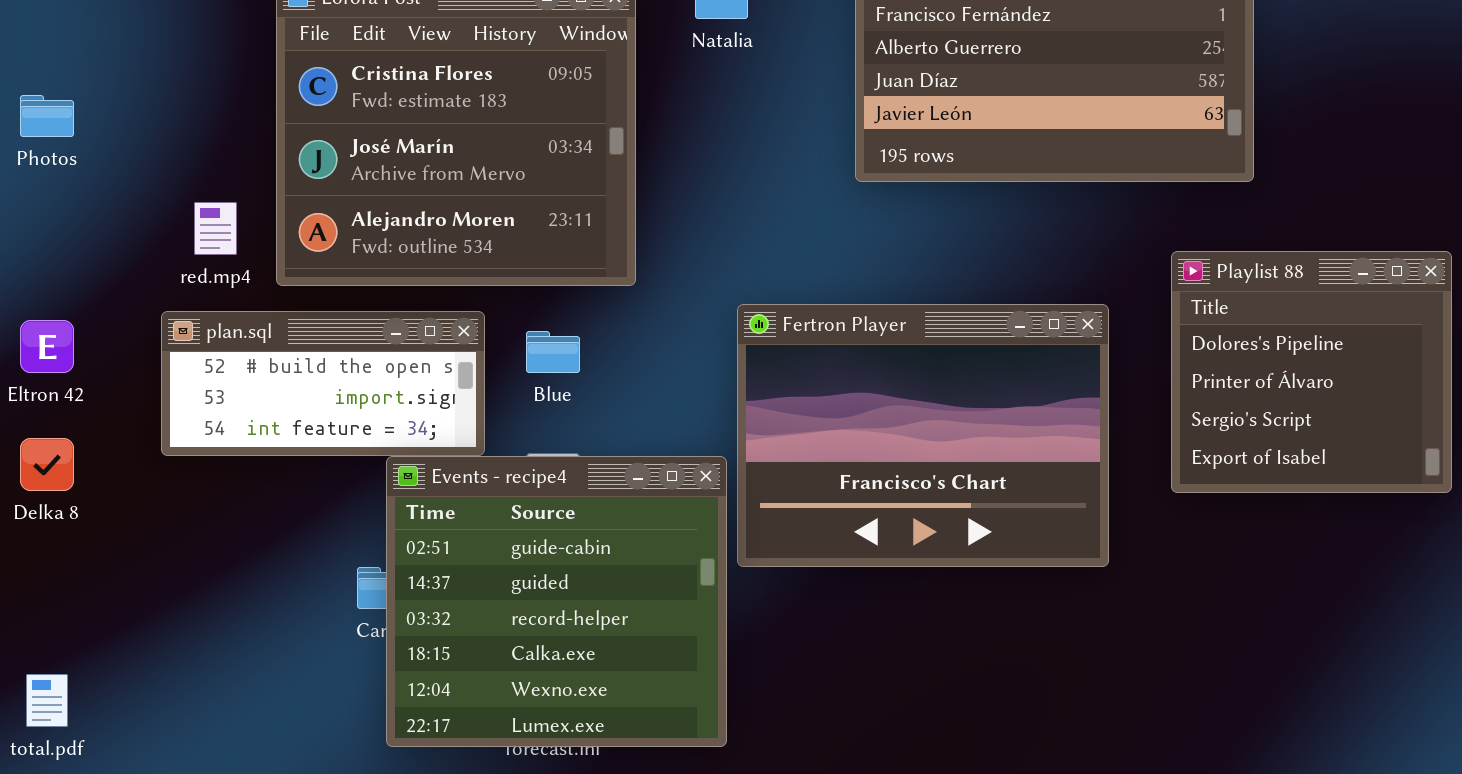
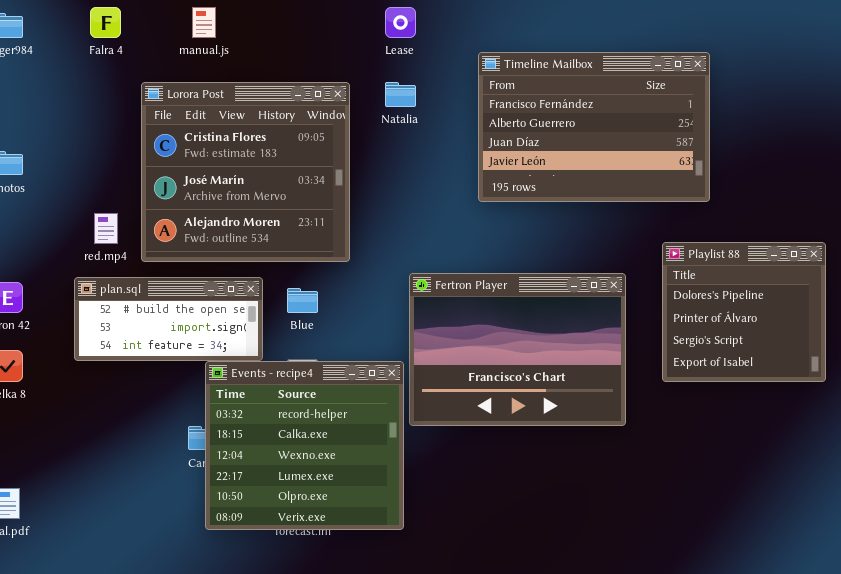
Events - recipe4: [386,456,727,747] -> [205,361,404,530], scrolled down 2 rows

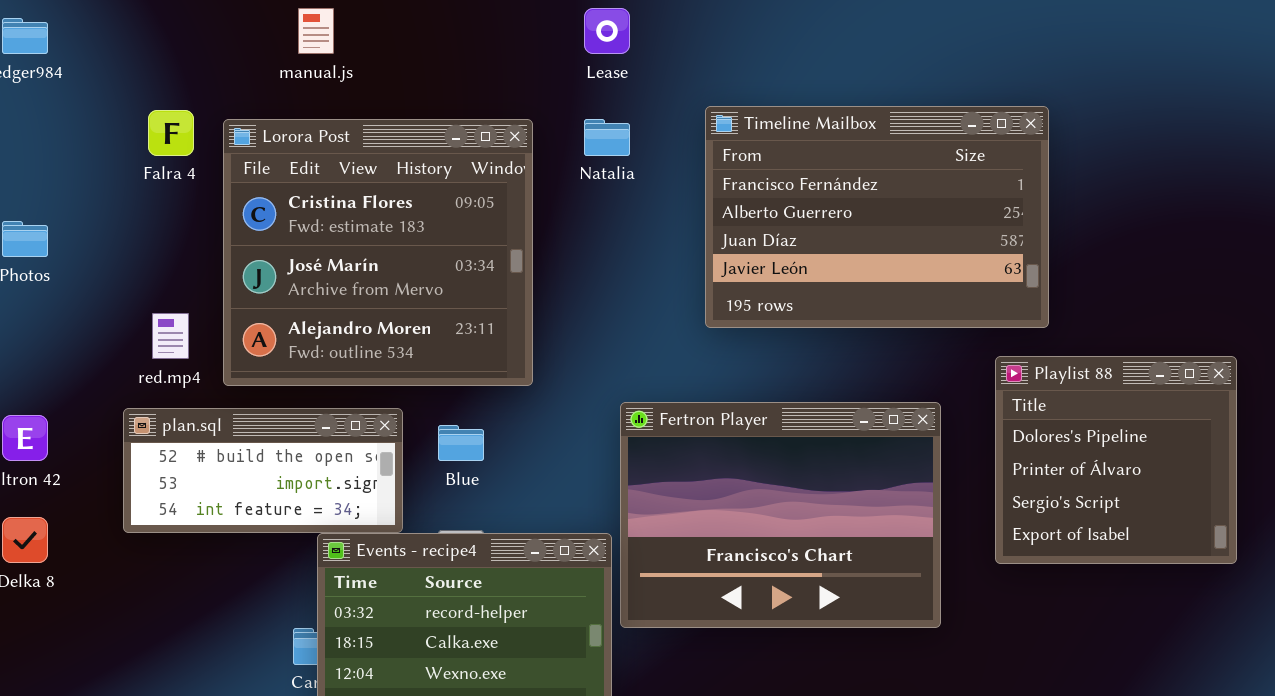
Falra 4: [90,7,121,38] -> [148,110,194,156], moved
Timeline Mailbox: [478,52,710,202] -> [705,106,1049,328], moved

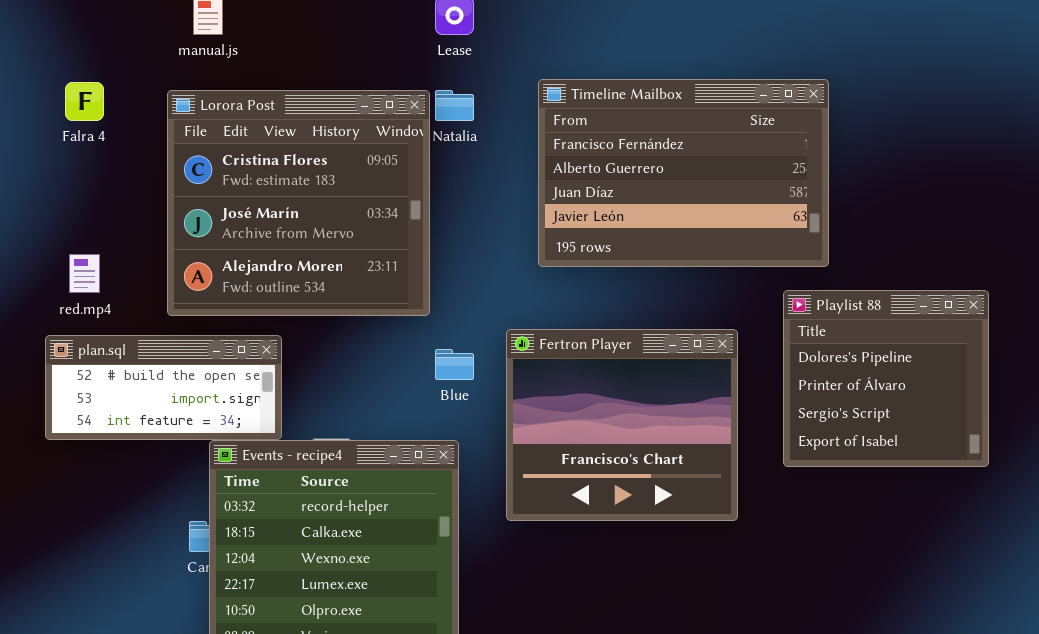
Lorora Post: [223,119,533,386] -> [167,90,430,316], moved
Fertron Player: [620,402,941,628] -> [506,329,738,521], resized
Blue: [438,425,484,461] -> [435,349,474,380], moved

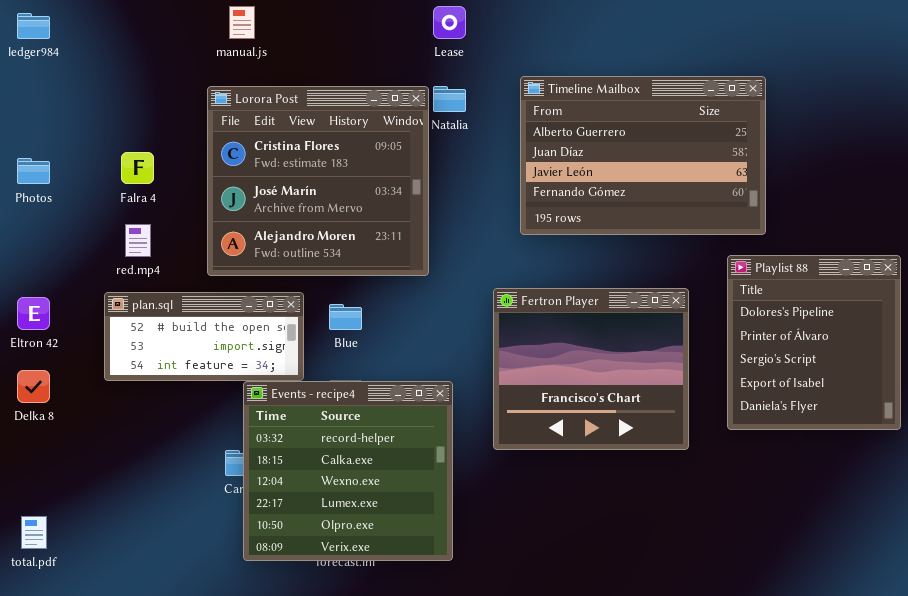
Timeline Mailbox: [538,79,829,267] -> [520,76,766,235], scrolled down 1 row
Falra 4: [65,82,104,121] -> [121,152,154,184], moved
Playlist 88: [783,290,989,467] -> [727,255,901,430], resized
Blue: [435,349,474,380] -> [329,304,362,330], moved

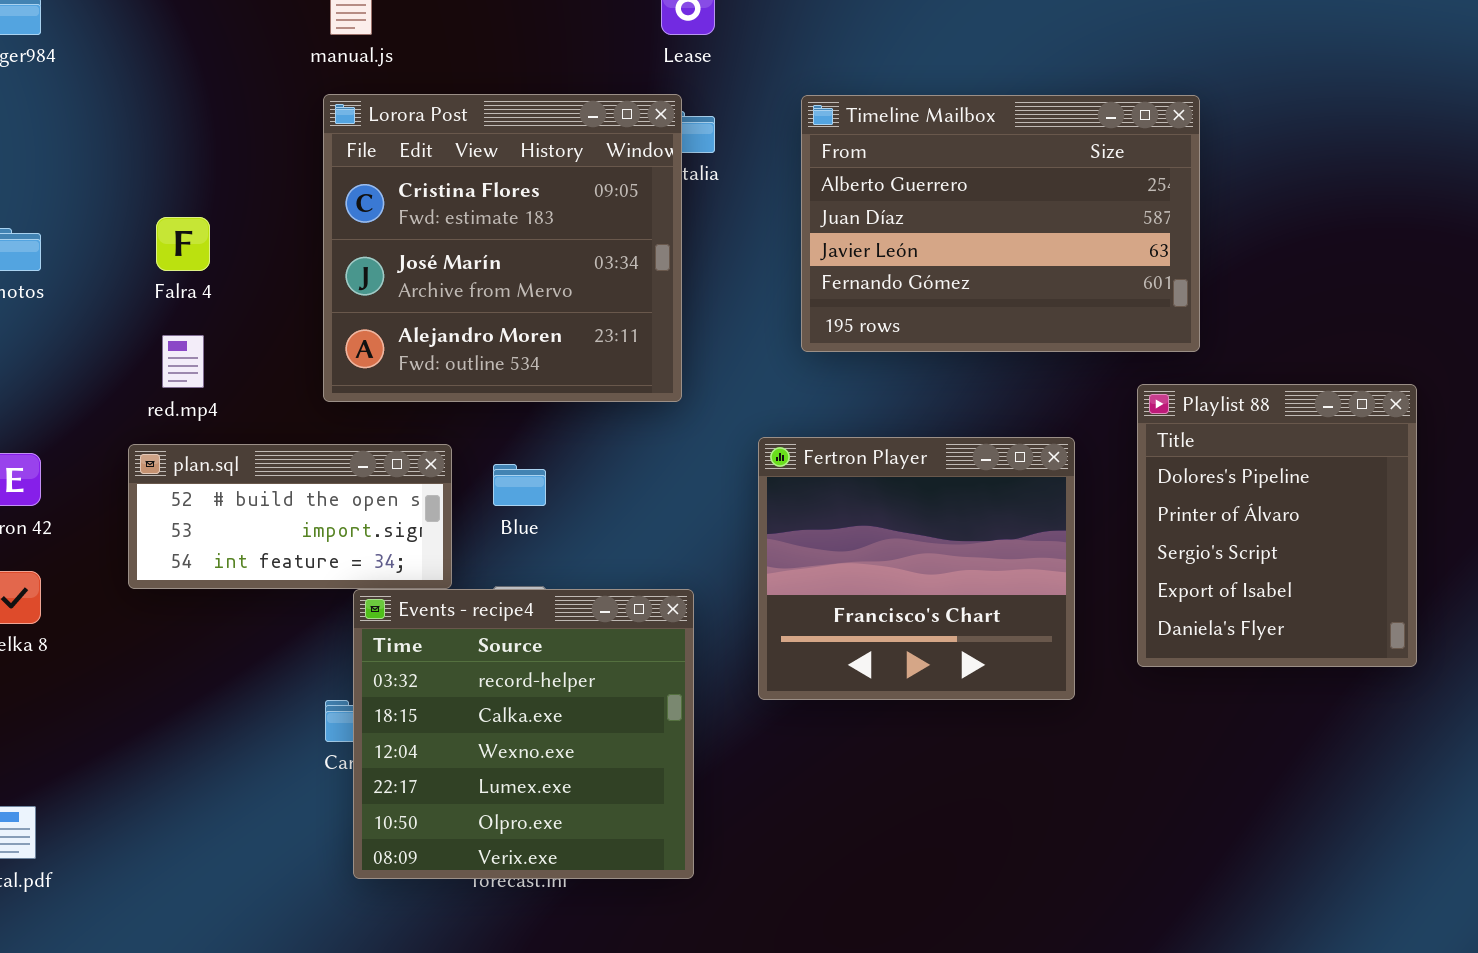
Lorora Post: [207,86,429,276] -> [323,94,682,402], moved

